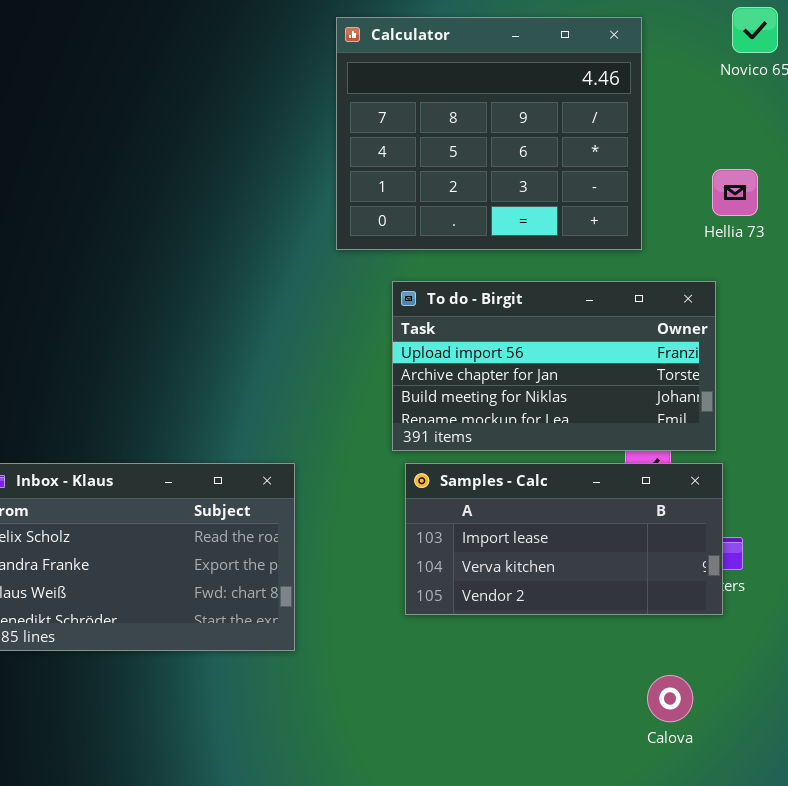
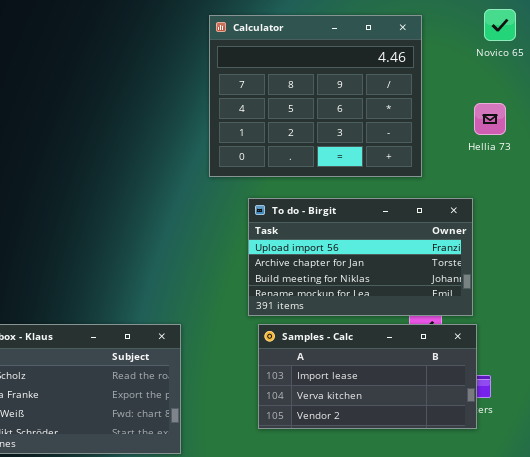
Hellia 73: [712,169,758,216] -> [474,103,506,135], moved

